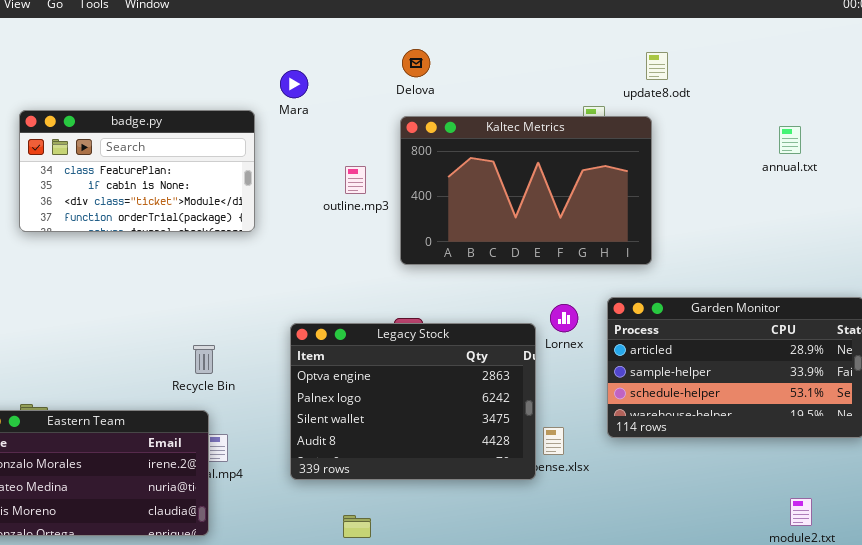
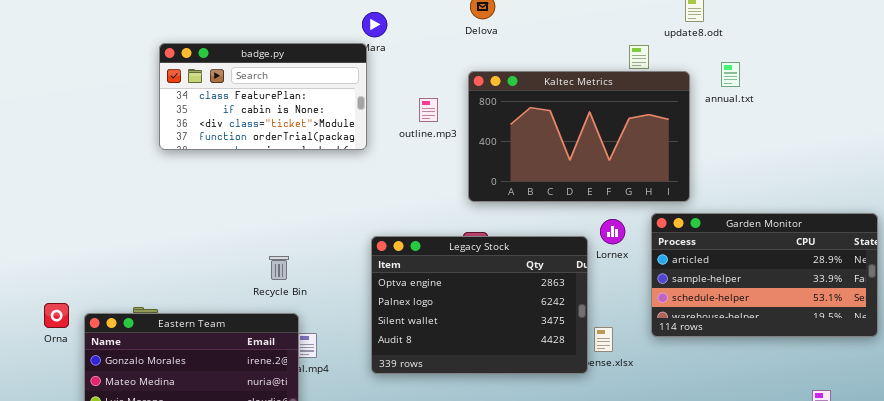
badge.py: [19,110,255,232] -> [159,43,367,150], moved
Kaltec Metrics: [400,116,652,265] -> [468,71,690,202], moved
annual.txt: [779,126,801,154] -> [721,62,740,87], moved
Recycle Bin: [193,345,215,374] -> [269,256,289,280], moved

